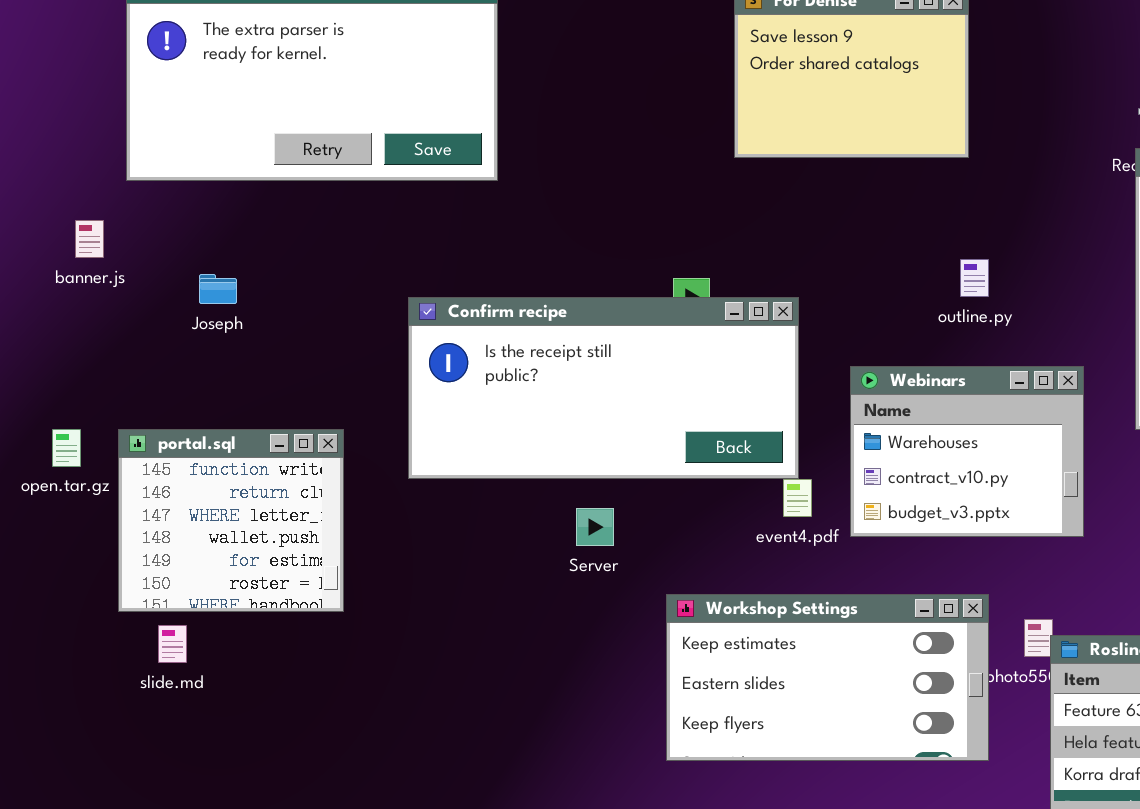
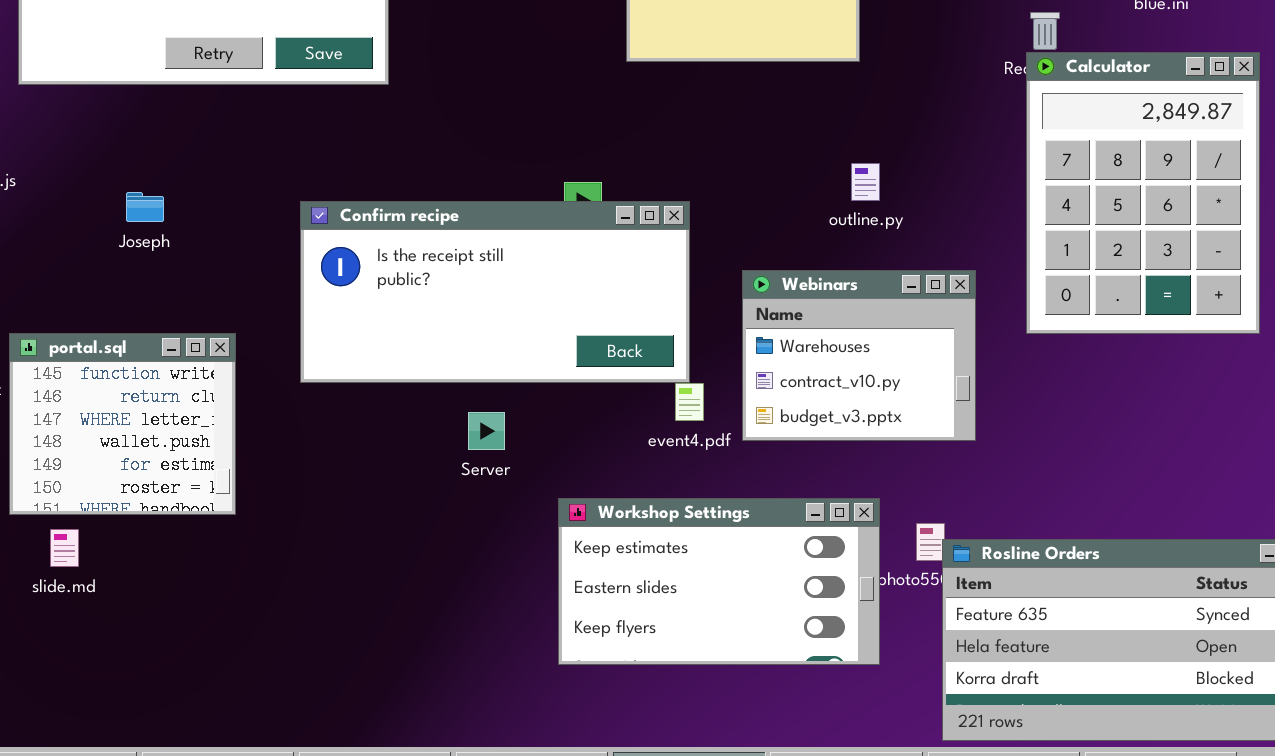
Joseph: [199,274,237,304] -> [126,192,164,222], moved

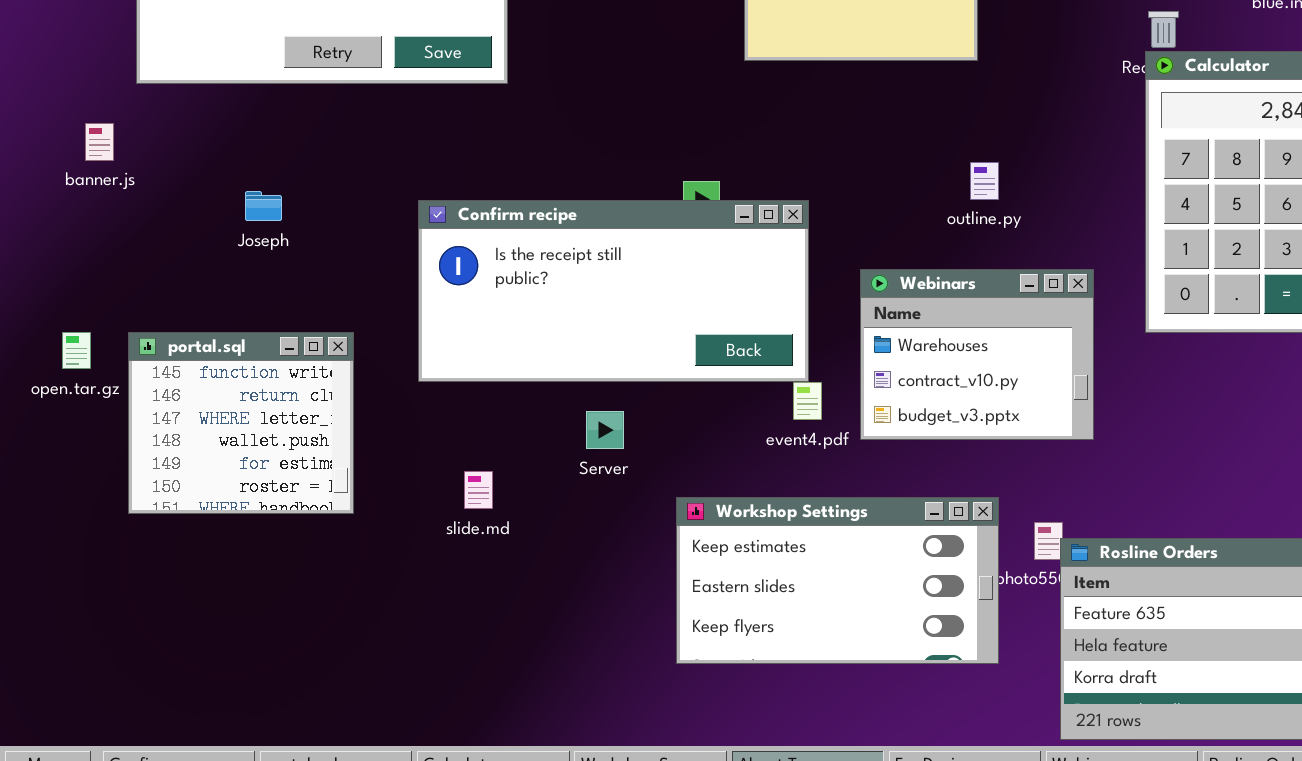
slide.md: [50,529,79,567] -> [464,471,493,509], moved

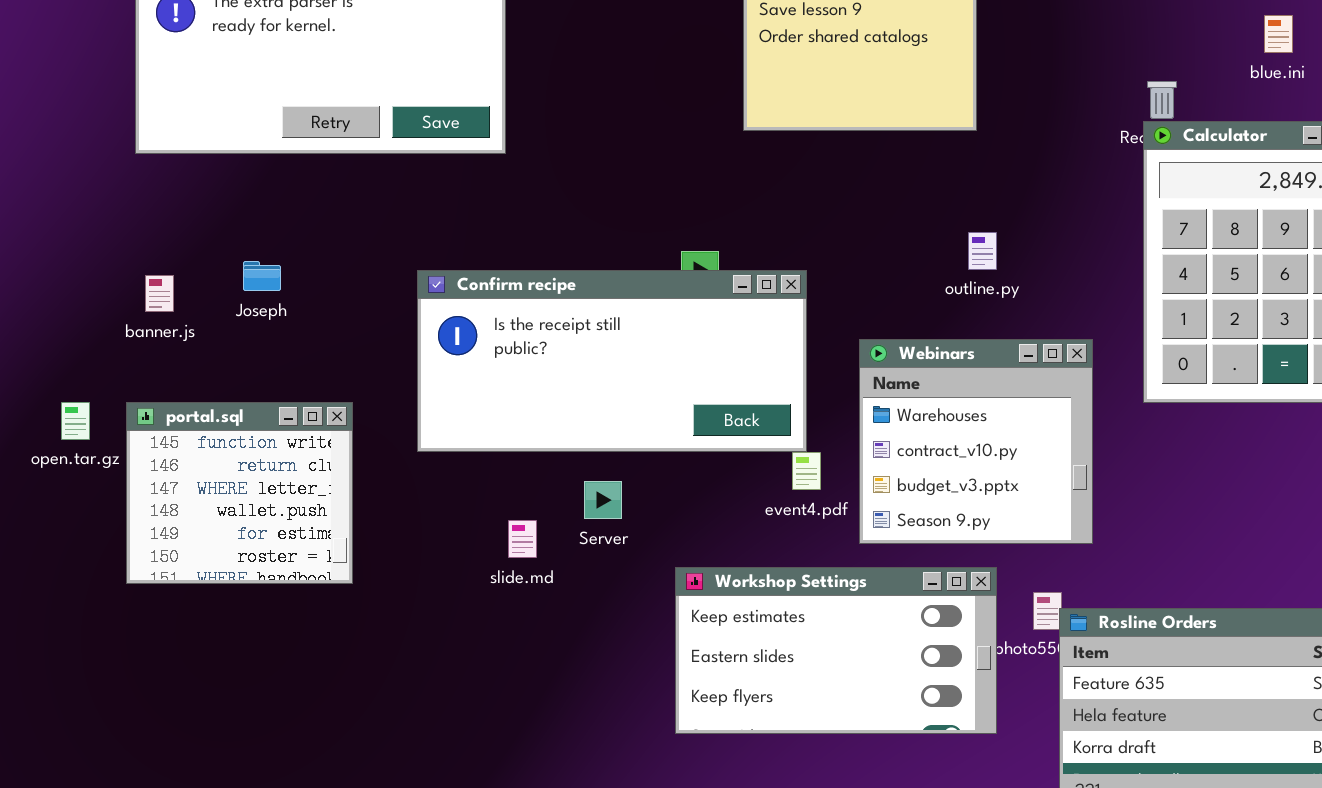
banner.js: [85,123,114,161] -> [145,275,174,312], moved
Webinars: [860,269,1094,440] -> [859,339,1093,544], resized
slide.md: [464,471,493,509] -> [508,520,537,558], moved

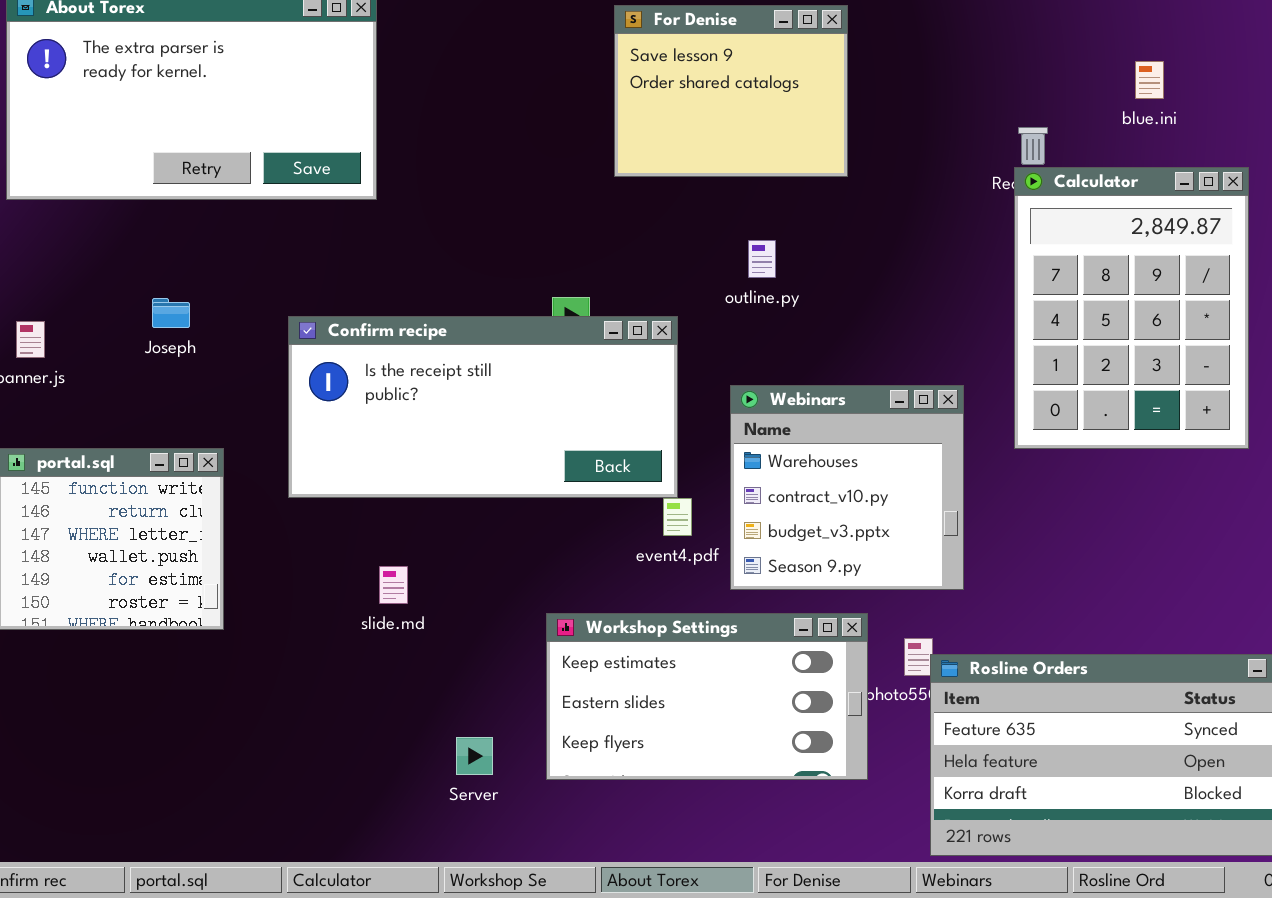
outline.py: [968,232,997,270] -> [748,240,776,278], moved
Joseph: [243,261,281,291] -> [152,298,190,328], moved
Server: [584,481,622,519] -> [456,737,493,775], moved

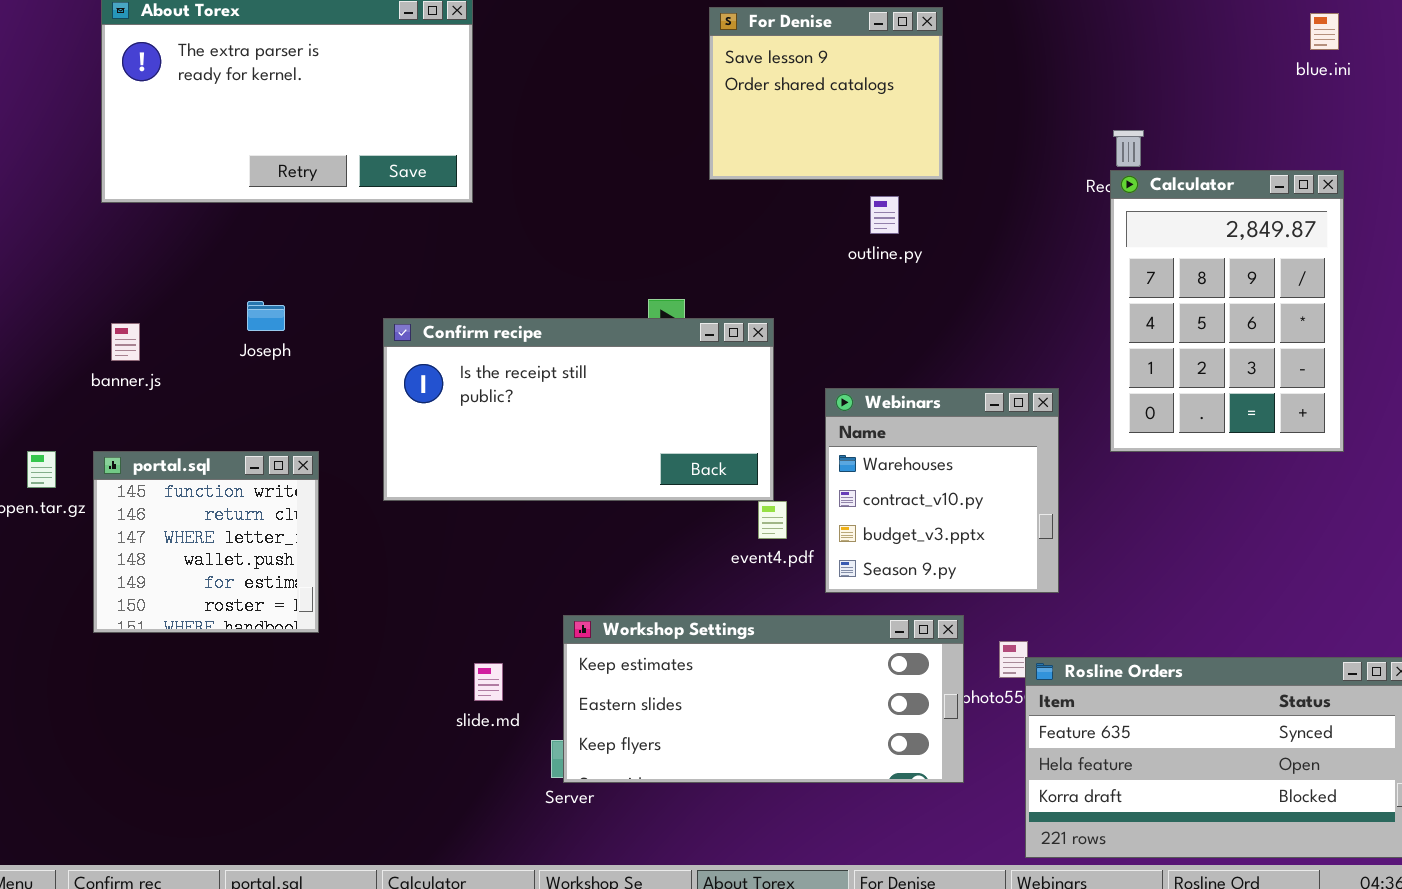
blue.ini: [1135,61,1164,99] -> [1310,13,1339,50], moved
outline.py: [748,240,776,278] -> [870,196,899,234], moved
slide.md: [379,566,408,604] -> [474,663,503,701], moved
Workshop Settings: [546,613,868,780] -> [563,615,964,783], resized

